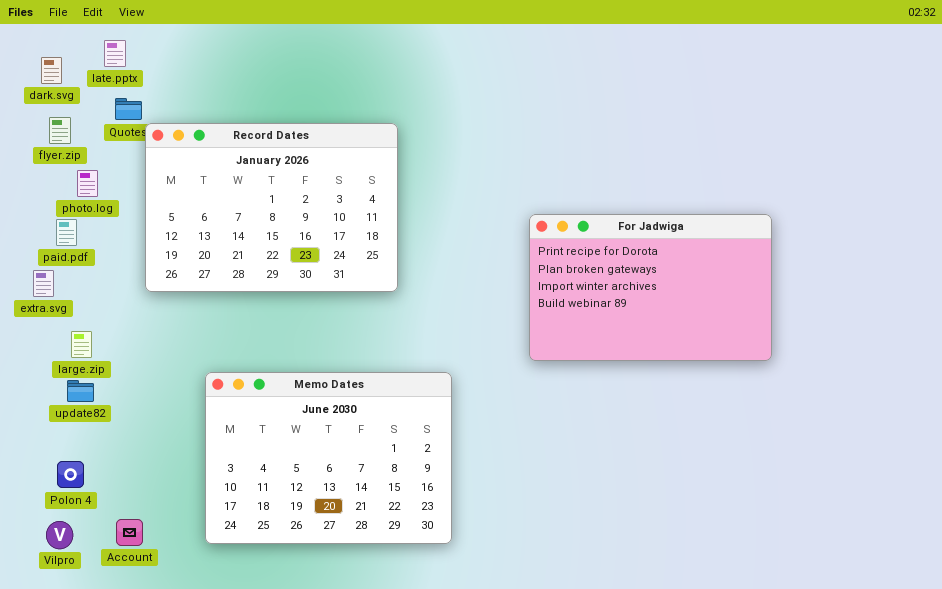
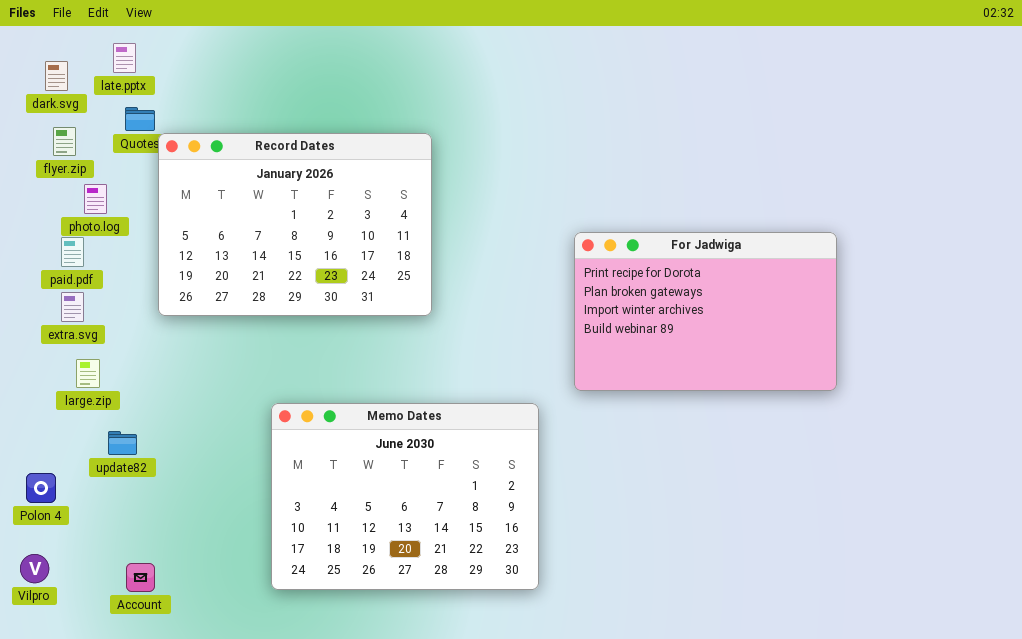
extra.svg: [33,270,54,297] -> [61,292,84,322], moved
Memo Dates: [205,372,452,544] -> [271,403,539,590], moved
update82: [67,380,94,402] -> [108,431,137,455], moved
Polon 4: [57,461,84,488] -> [26,473,56,503], moved
Vilpro: [46,521,73,549] -> [20,554,49,583], moved

